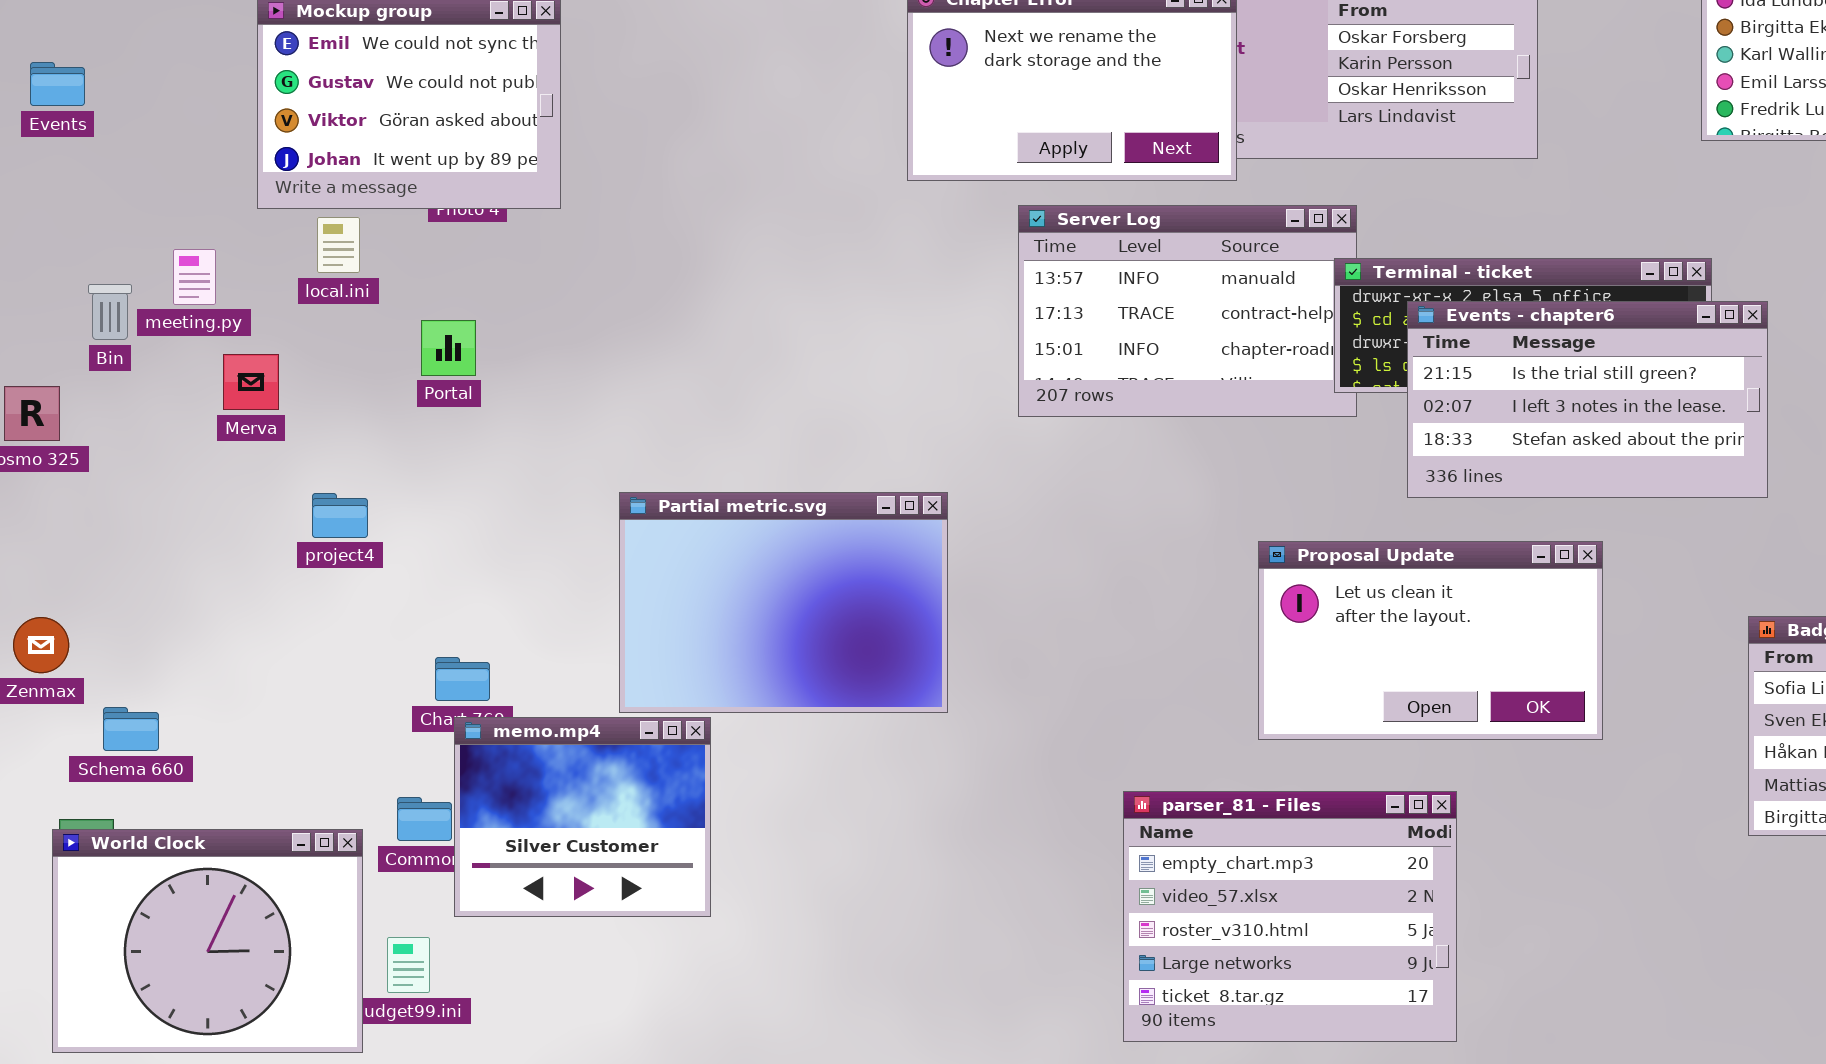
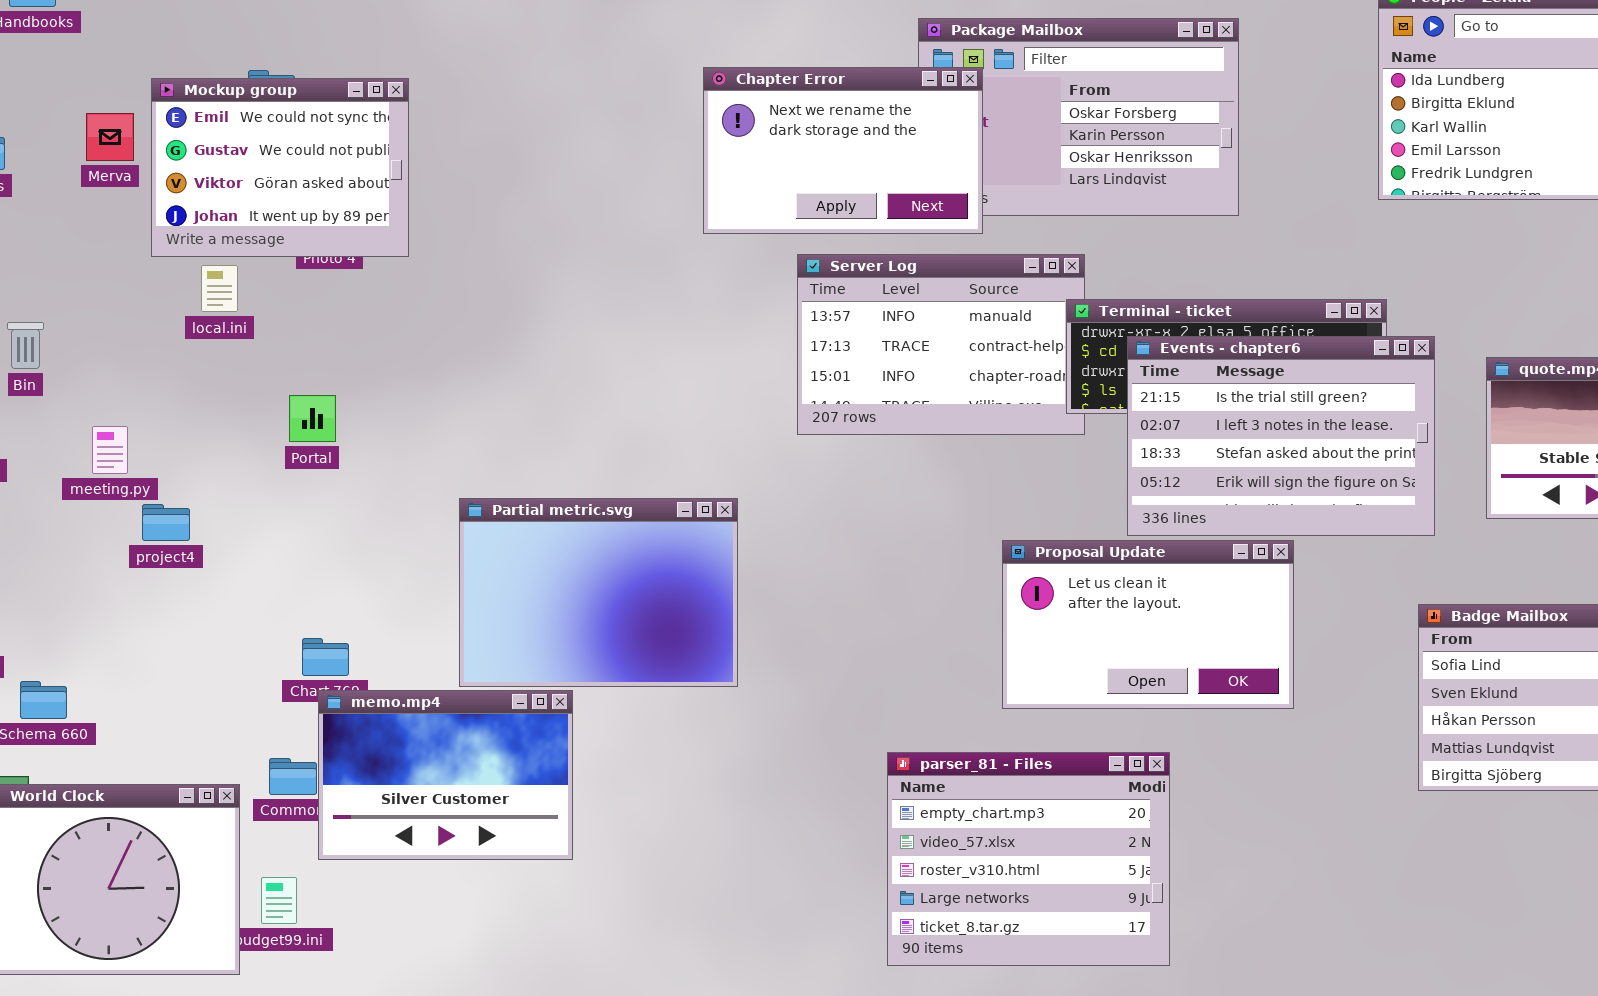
meeting.py: [173,249,216,305] -> [92,426,128,474], moved
Events - chapter6: [1407,301,1768,498] -> [1127,336,1435,536], resized
Portal: [421,320,476,376] -> [289,395,336,442], moved
Merva: [223,354,279,410] -> [86,113,134,161], moved
project4: [312,493,368,538] -> [142,504,190,541], moved
memo.mp4: [454,717,711,917] -> [318,690,573,860], resized

